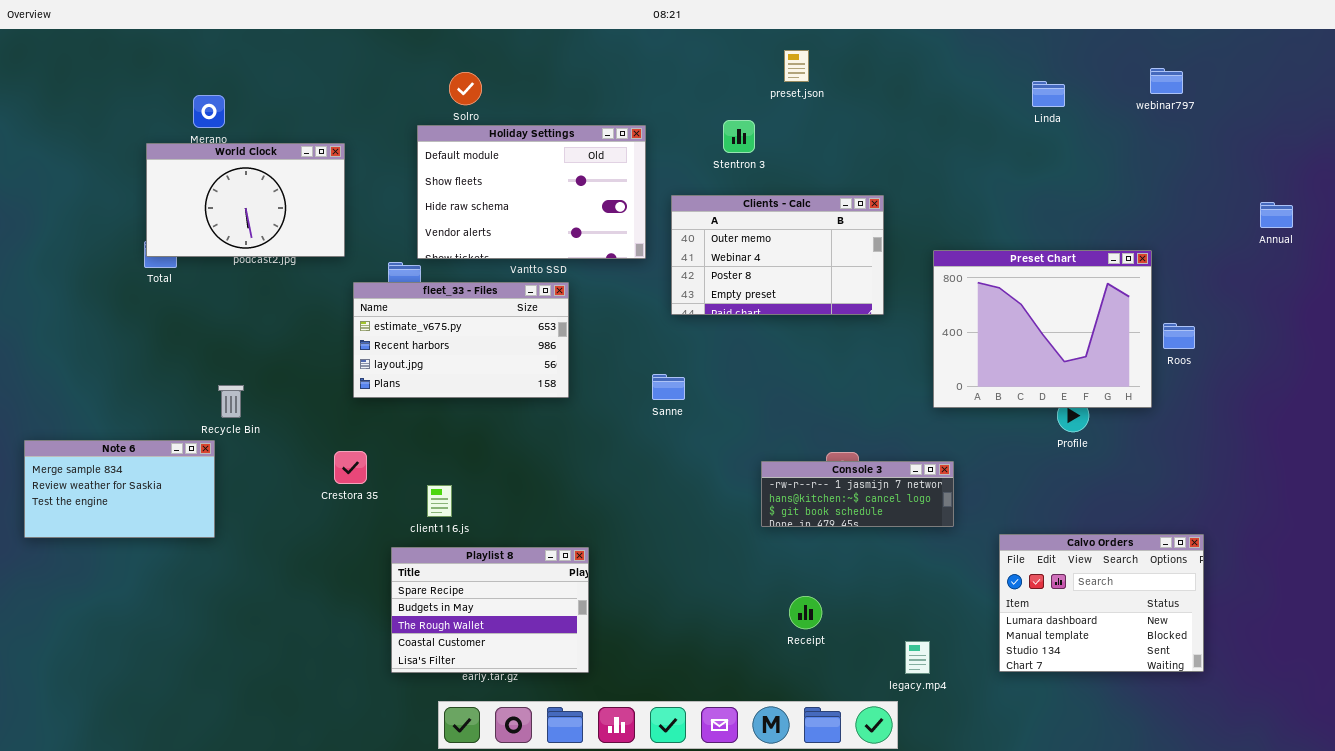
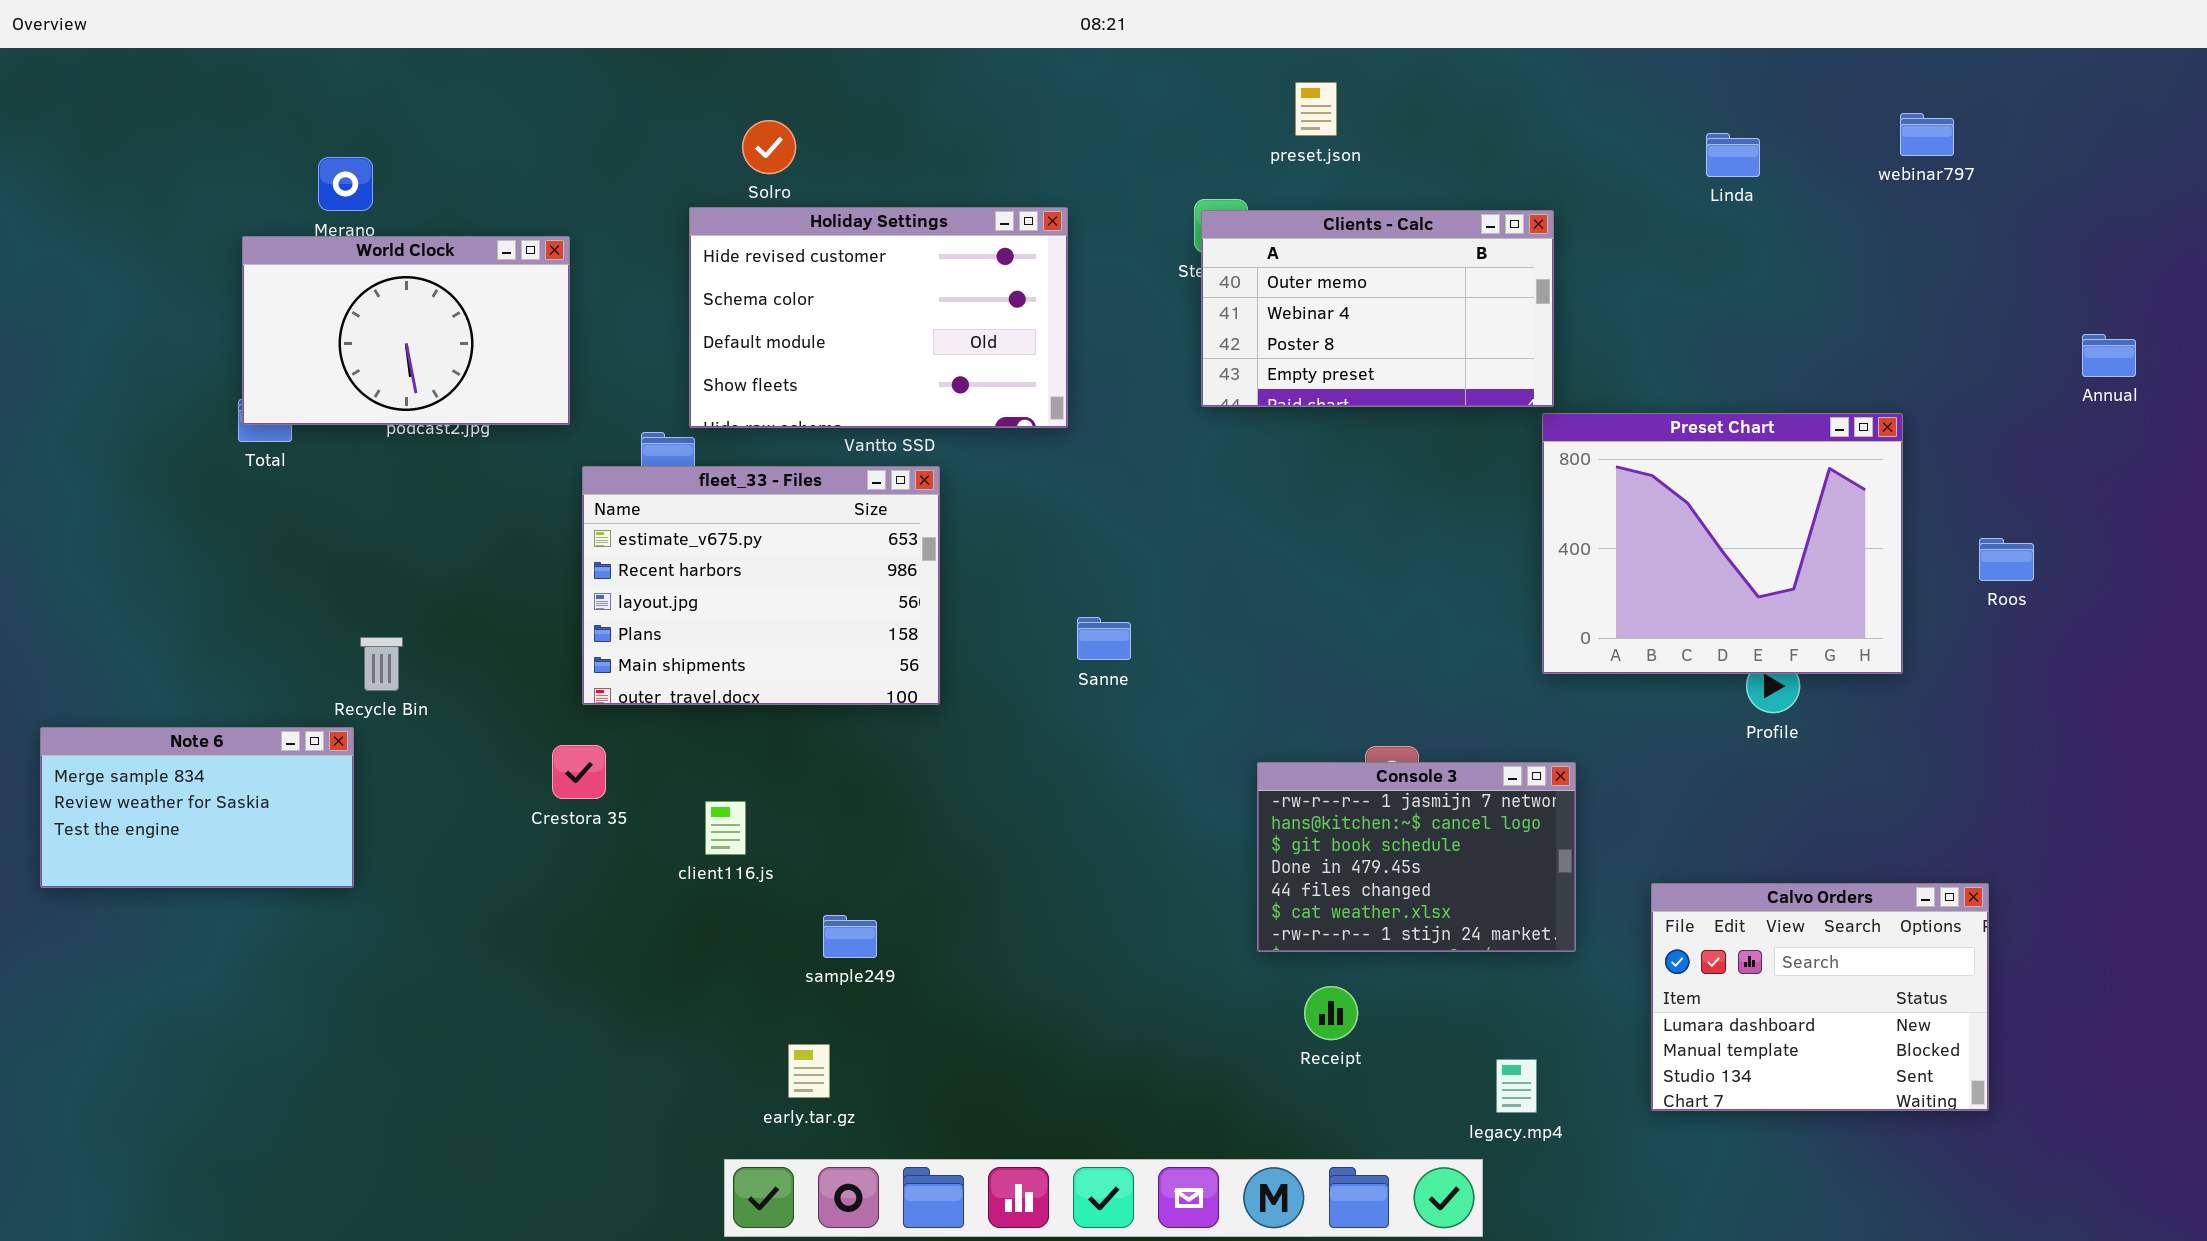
Holiday Settings: [417,125,646,259] -> [689,207,1068,428], scrolled up 2 rows
Clients - Calc: [671,195,884,315] -> [1201,210,1554,407], moved
fleet_33 - Files: [353,282,569,398] -> [582,466,940,705], resized
Roos: [1163,323,1195,349] -> [1979,538,2034,581], moved
Console 3: [761,461,954,527] -> [1257,762,1576,952], resized
Playlist 8: [391,547,589,673] -> none, closed

